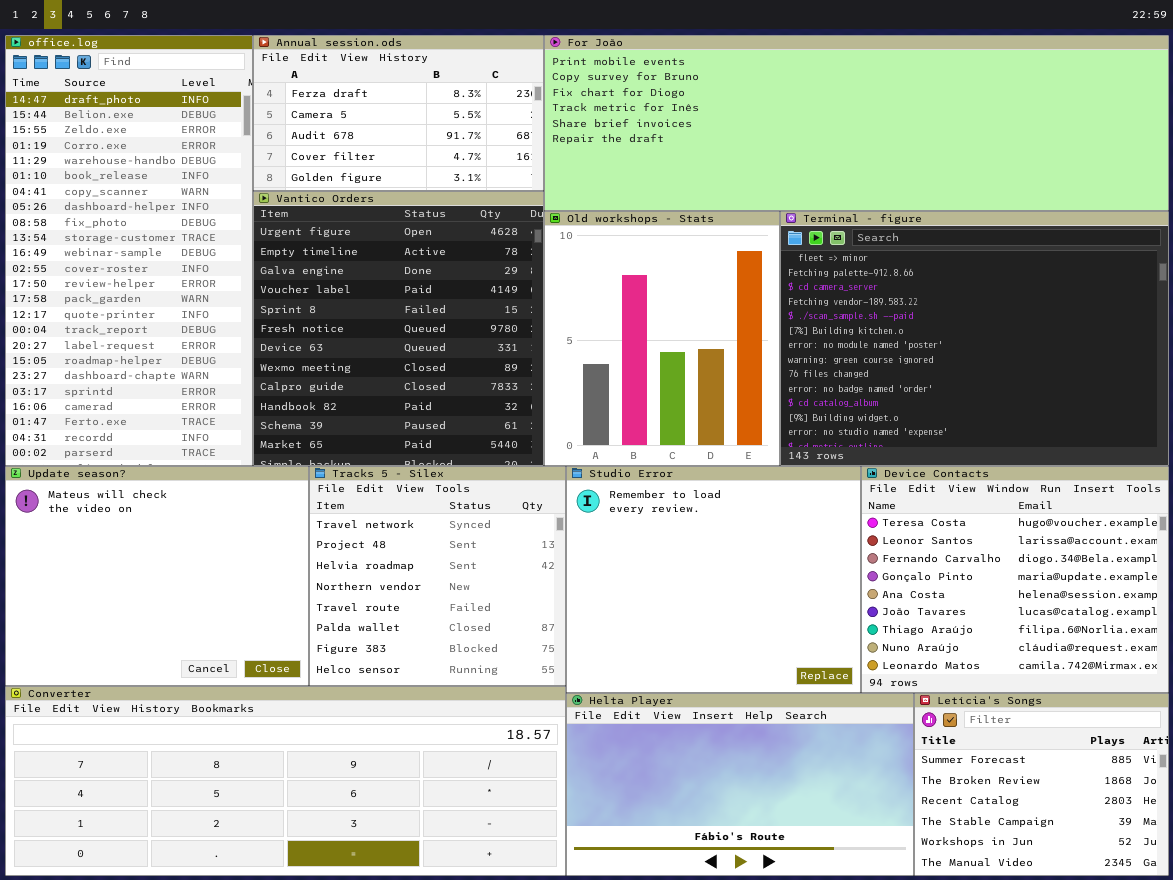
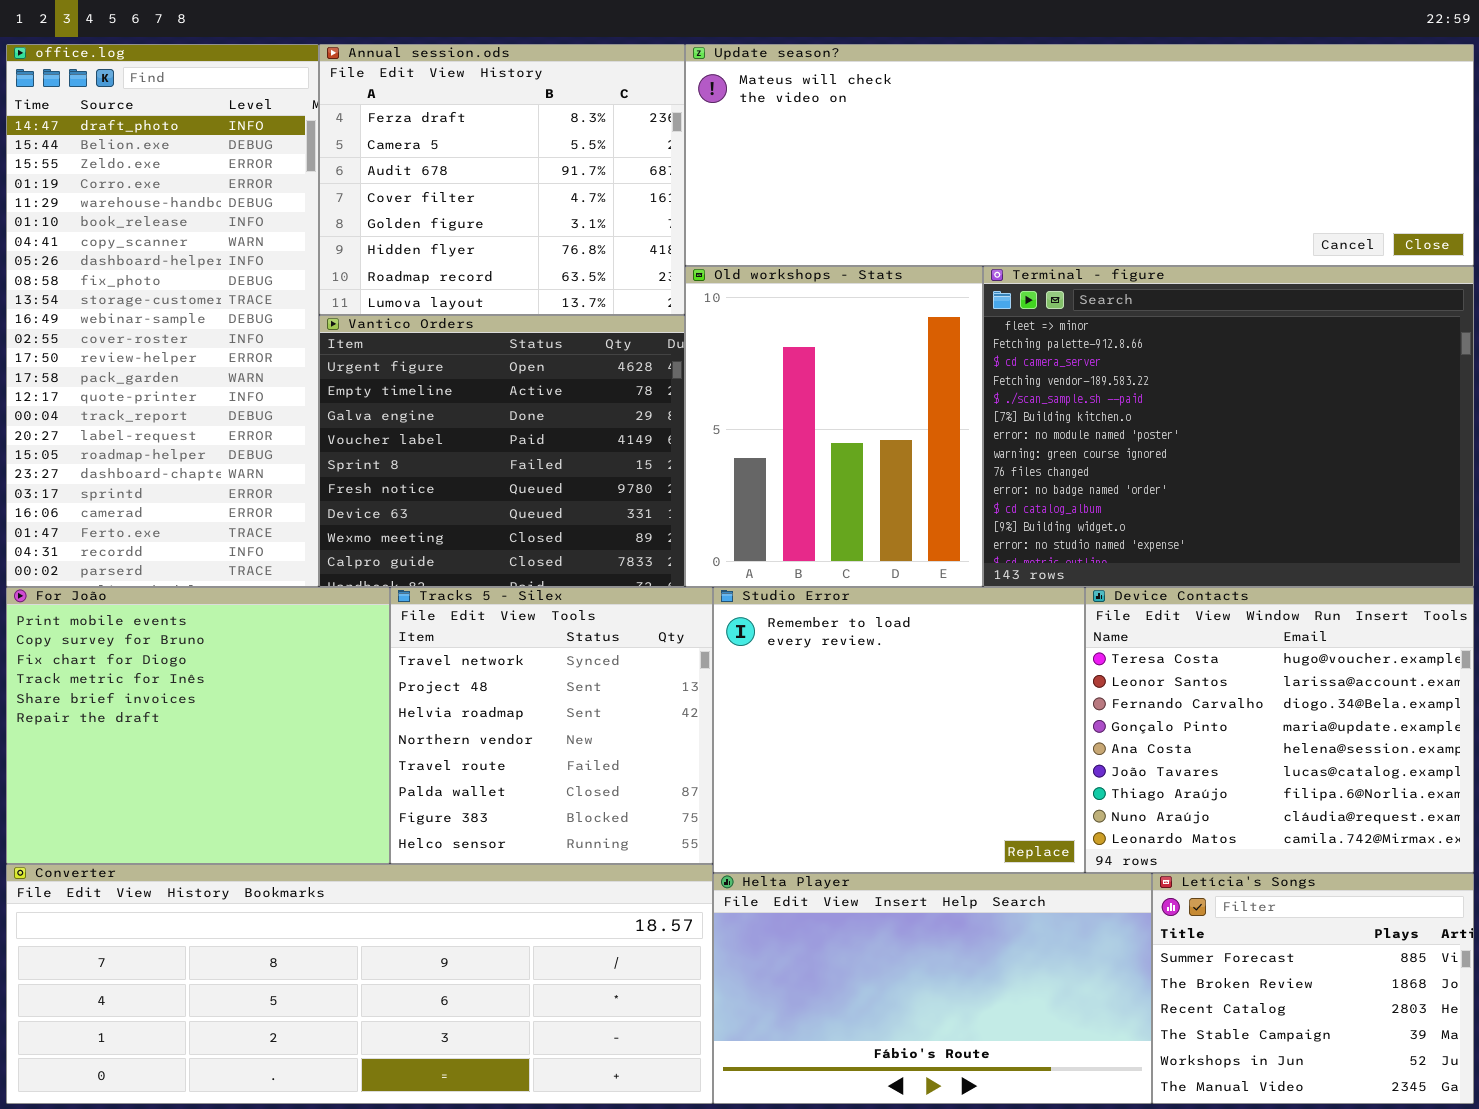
Annual session.ods: [253,35,544,191] -> [319,44,685,315], resized
For João: [544,35,1169,211] -> [6,587,390,864], moved, resized
Vantico Orders: [253,191,544,466] -> [319,315,685,587], resized
Update season?: [5,466,309,686] -> [685,44,1474,266], moved, resized

